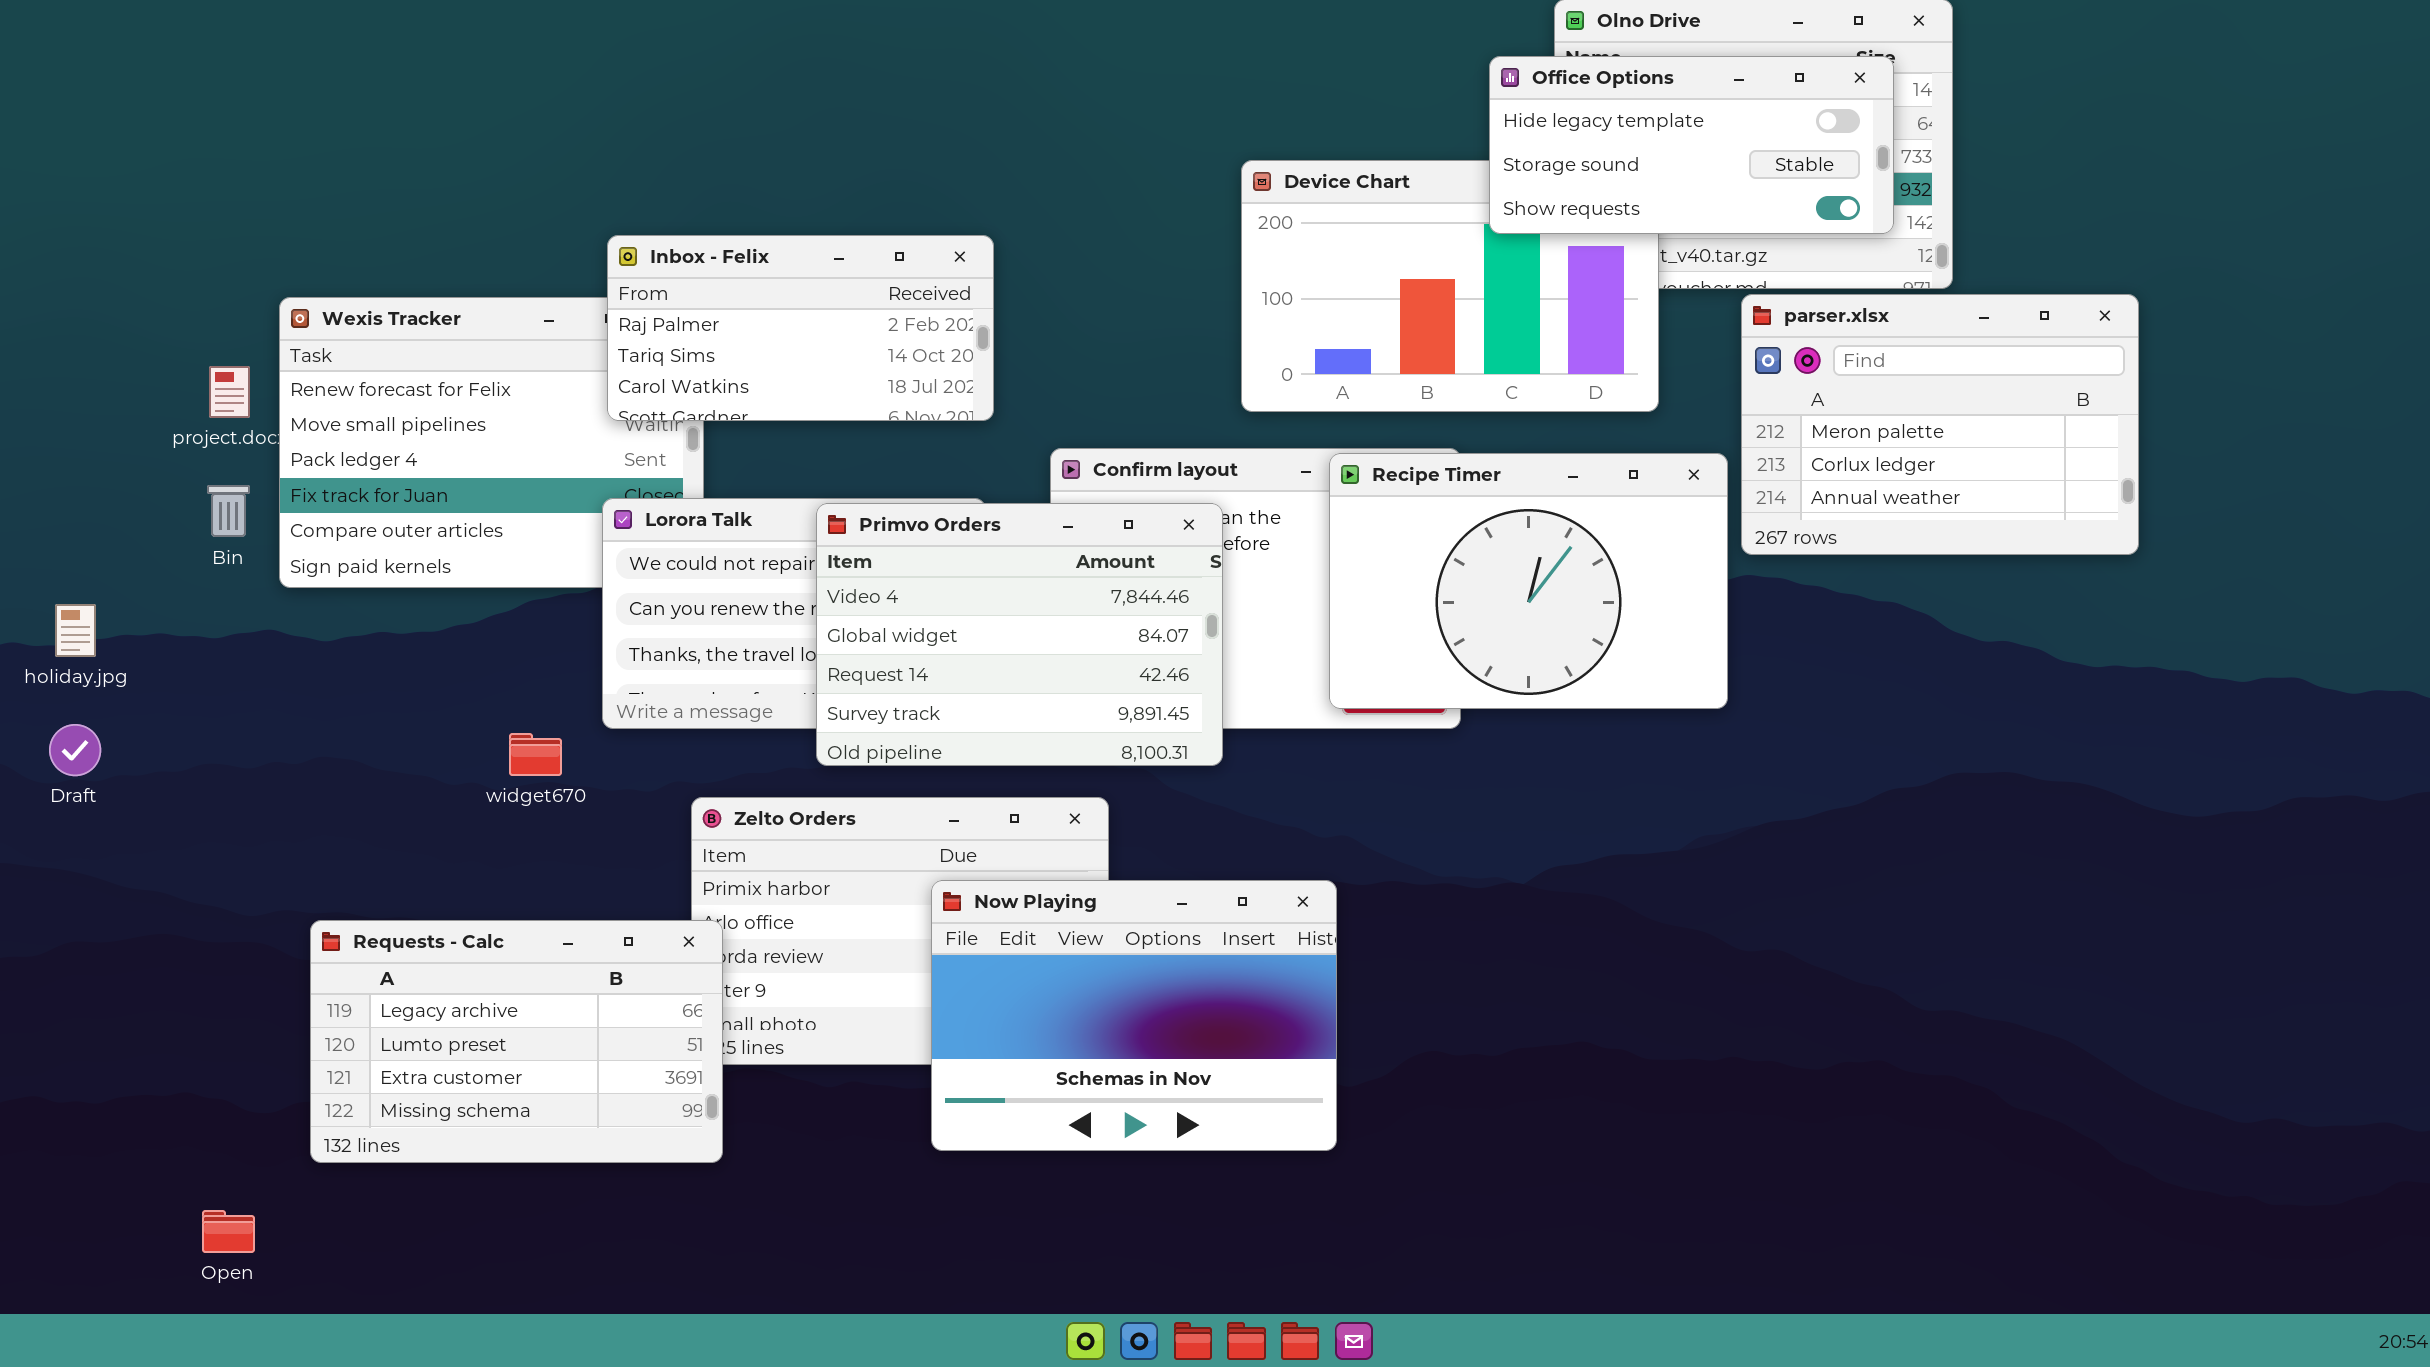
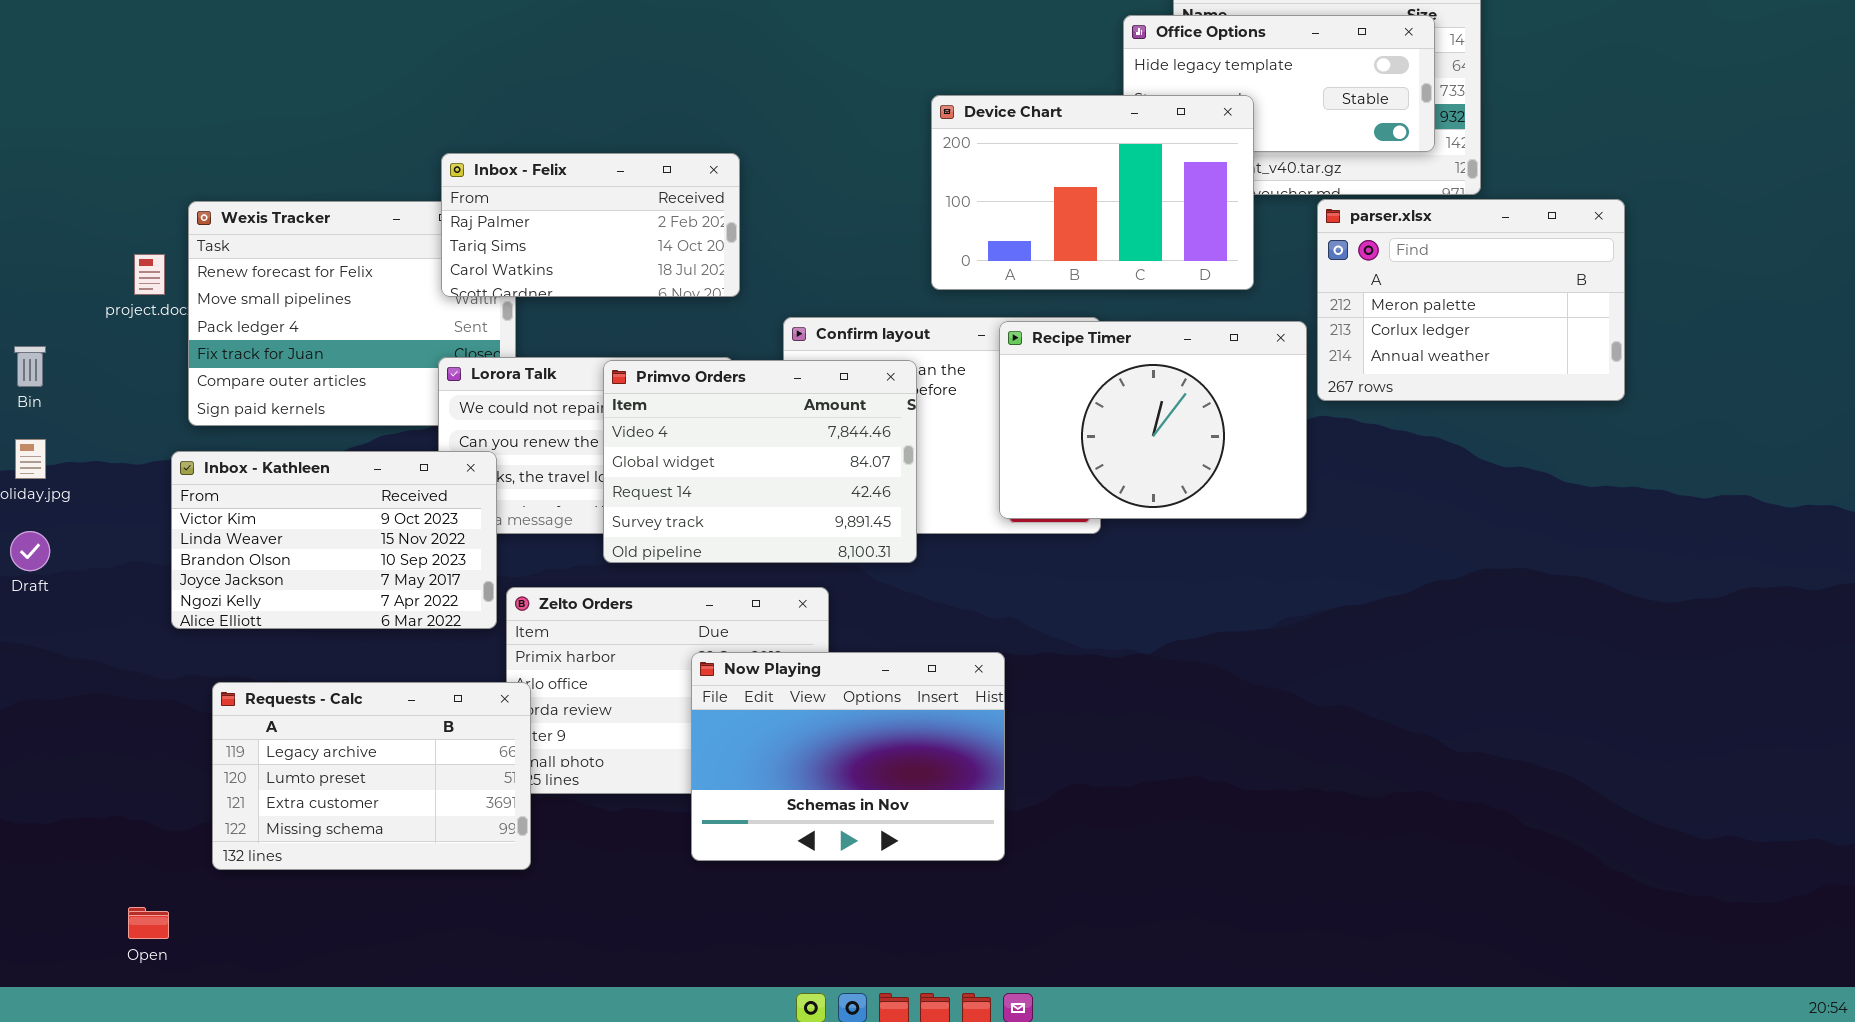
Device Chart: [1241,160,1659,412] -> [931,95,1254,290], raised
Bin: [207,485,250,537] -> [14,346,46,387], moved
Inbox - Kathleen: none -> [171,451,497,629], opened

